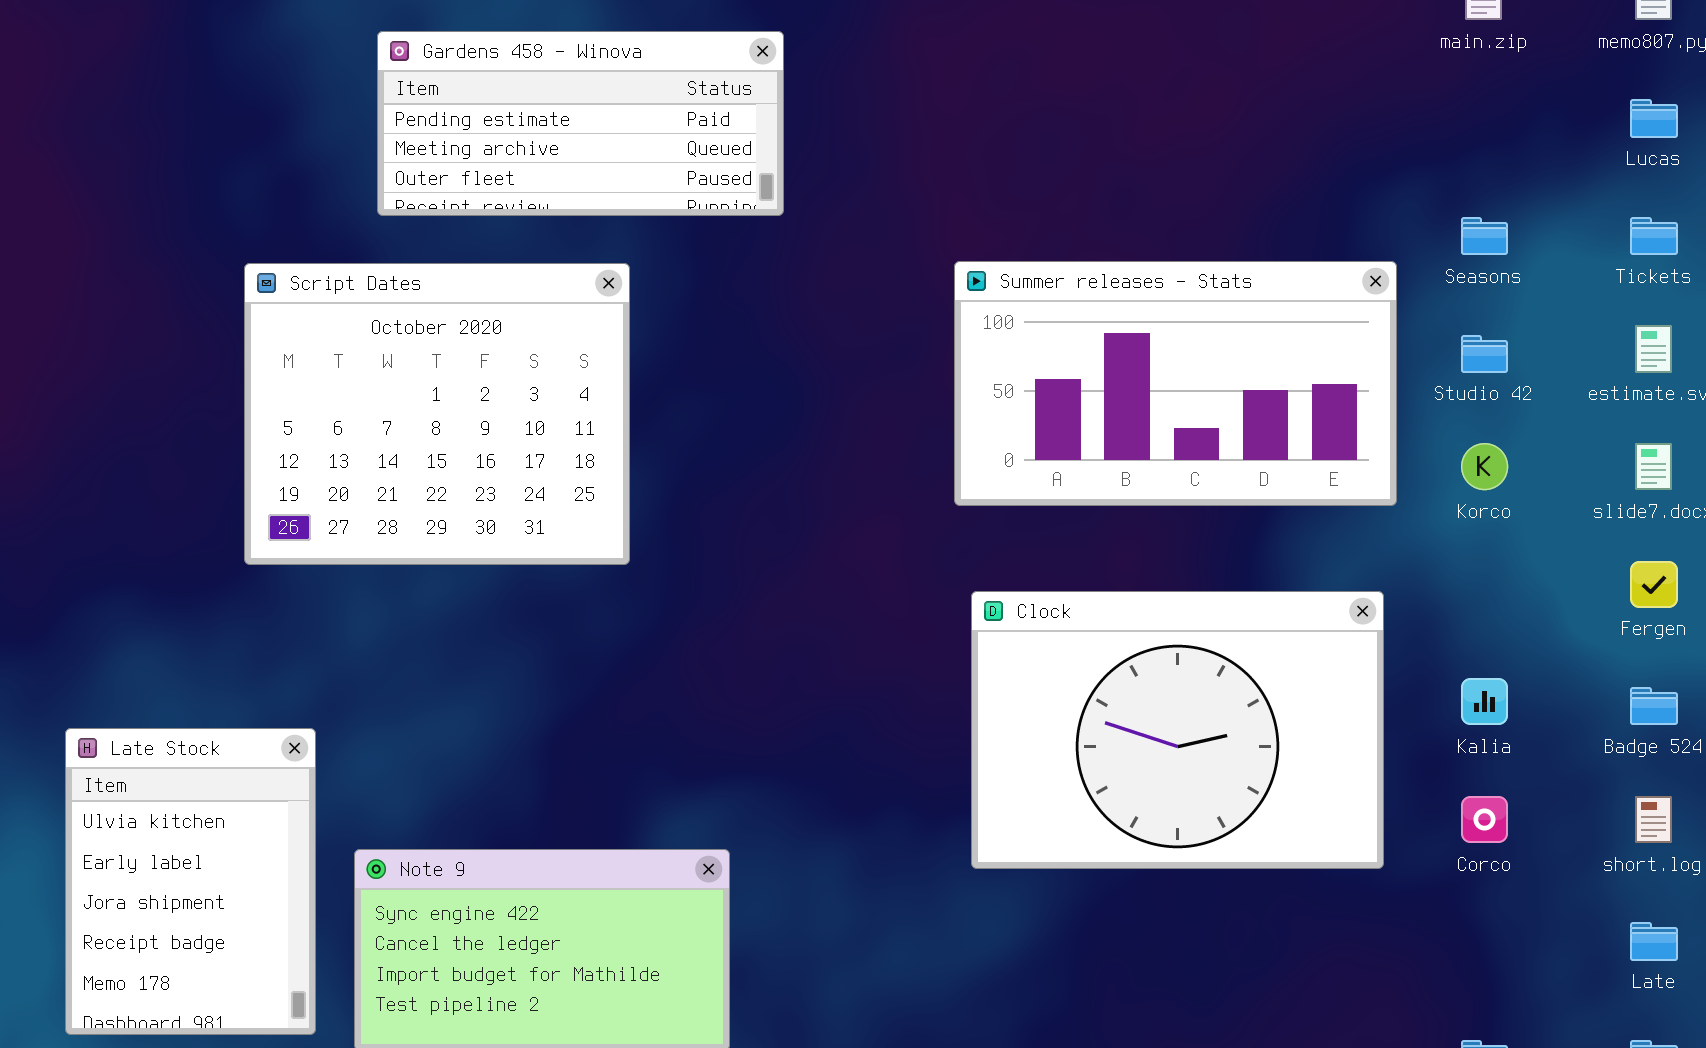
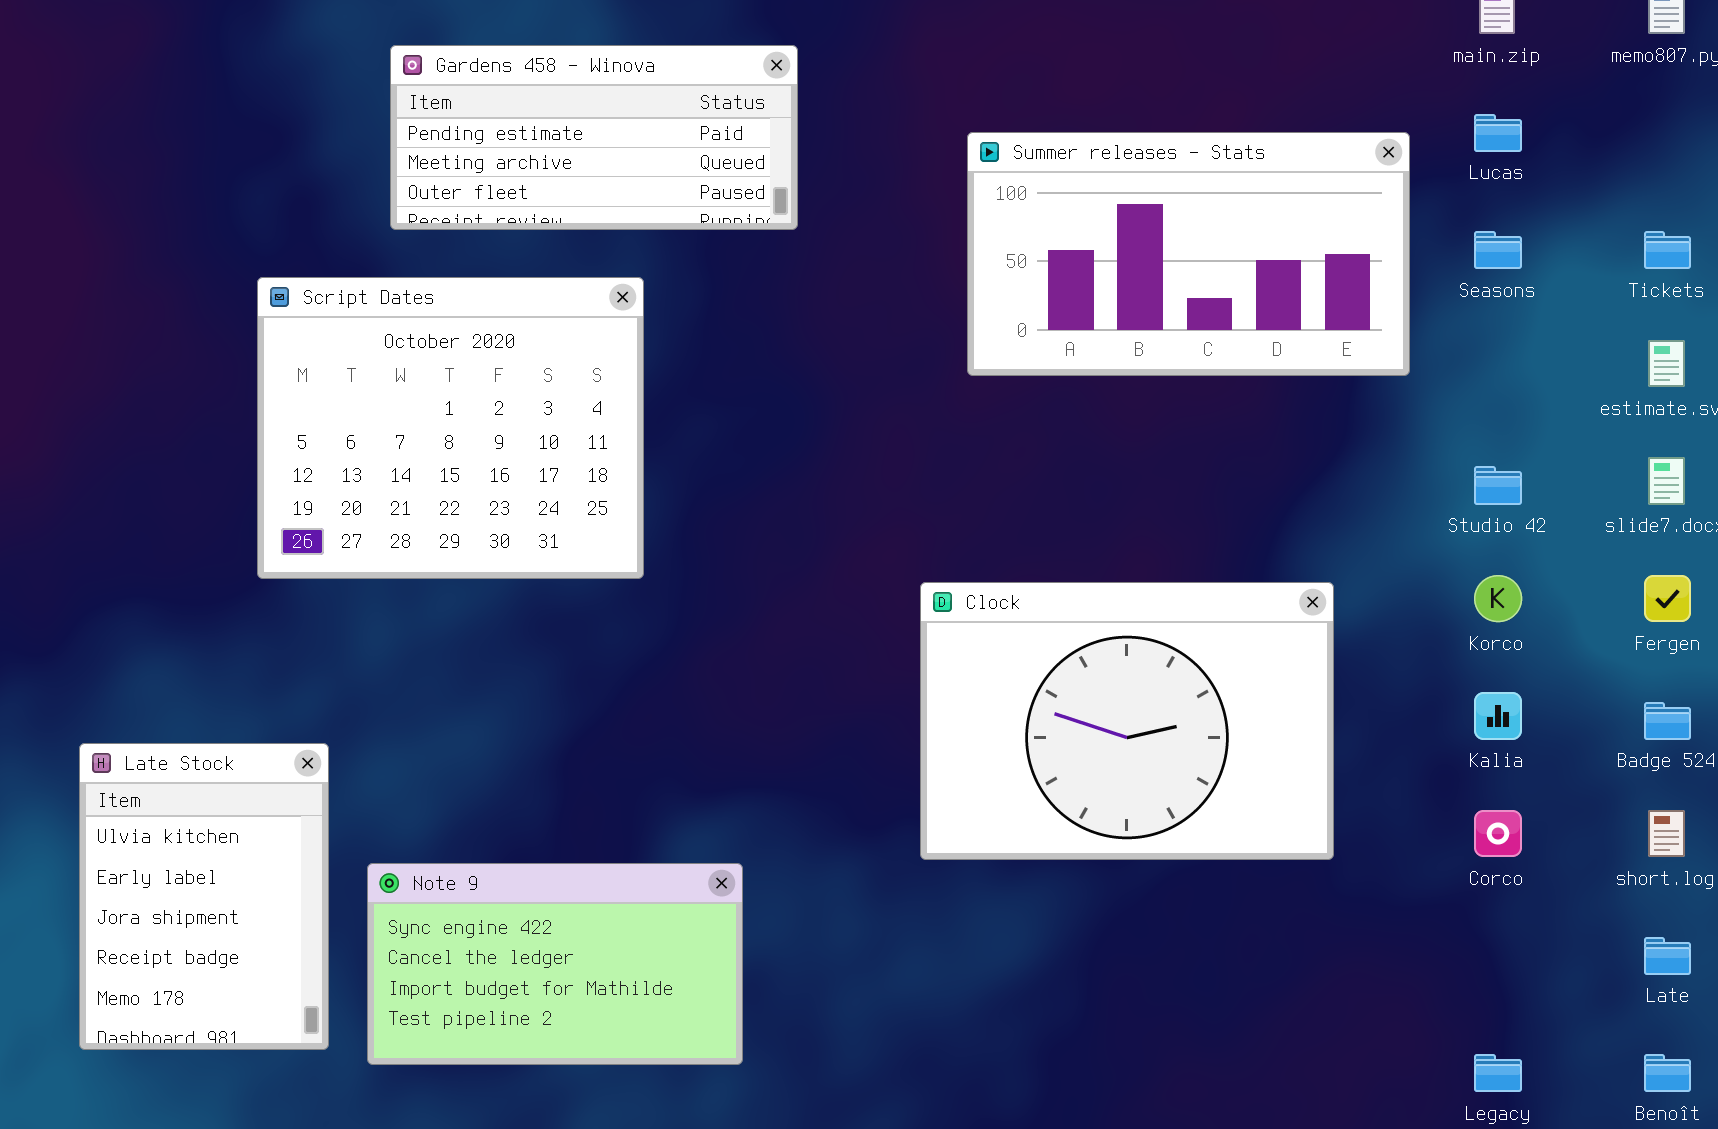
Lucas: [1630,99,1678,138] -> [1474,114,1522,152], moved
Summer releases - Stats: [954,261,1397,506] -> [967,132,1410,376], moved
Studio 42: [1461,335,1508,373] -> [1474,466,1522,505], moved
Korco: [1461,443,1508,490] -> [1474,575,1522,622], moved
Clock: [971,591,1384,869] -> [920,582,1334,860], moved

